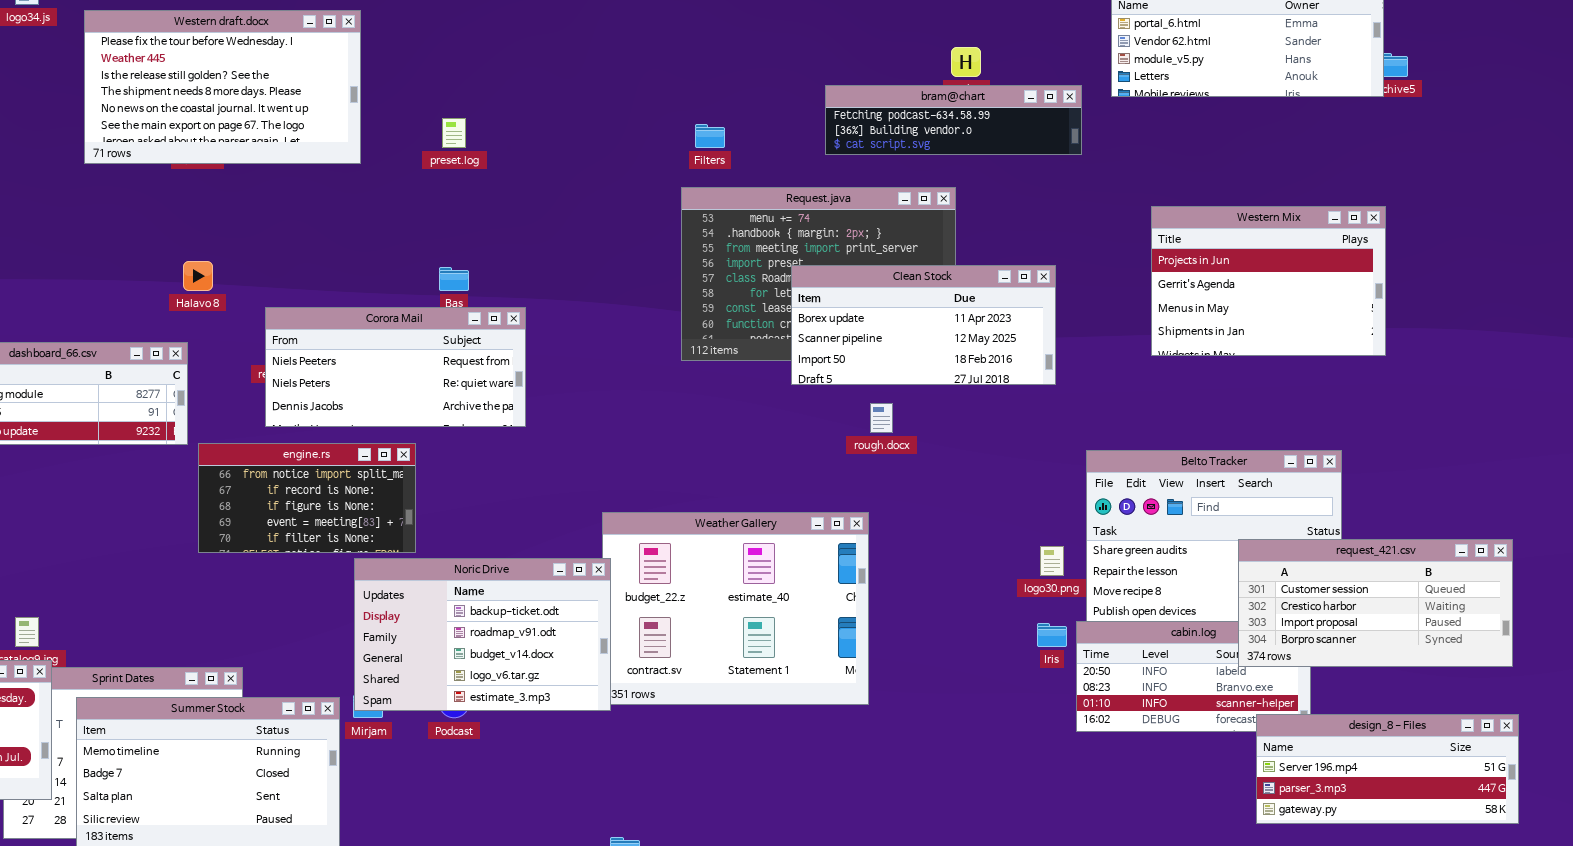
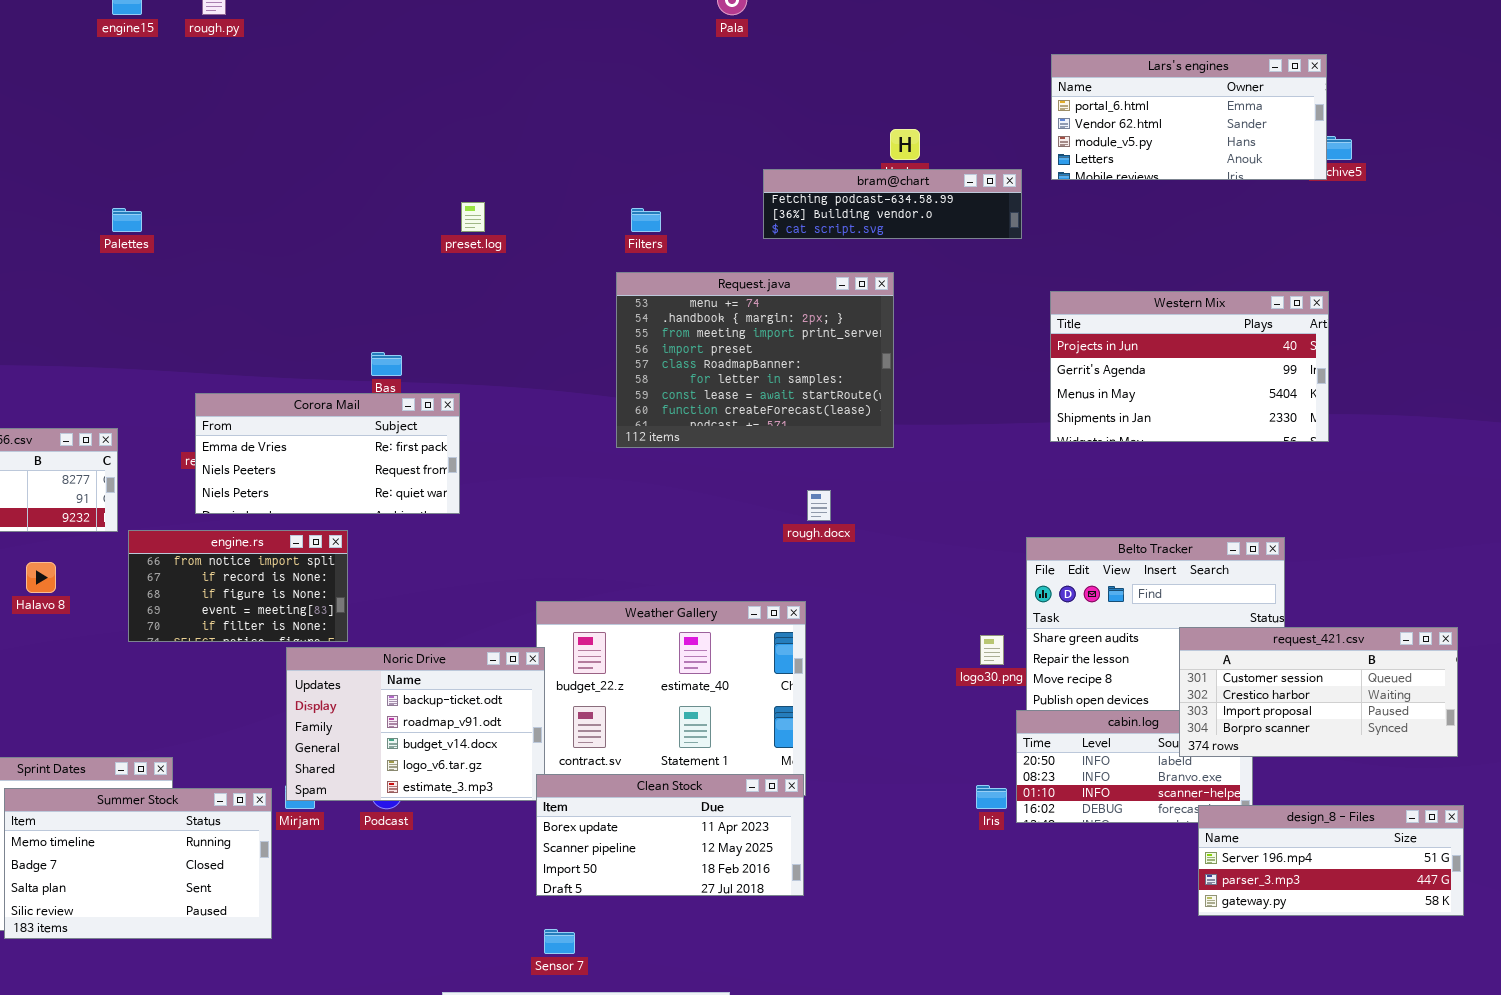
Western draft.docx: [84,10,361,164] -> none, closed
preset.log: [442,118,466,148] -> [461,202,485,232], moved
Western Mix: [1151,206,1386,356] -> [1050,291,1329,442], resized
Halavo 8: [183,261,213,291] -> [26,562,56,593], moved
Clean Stock: [791,265,1056,385] -> [536,774,804,896], moved
Corora Mail: [265,307,526,427] -> [195,393,460,514], scrolled up 1 row
Iris: [1037,623,1067,647] -> [976,785,1007,809], moved

